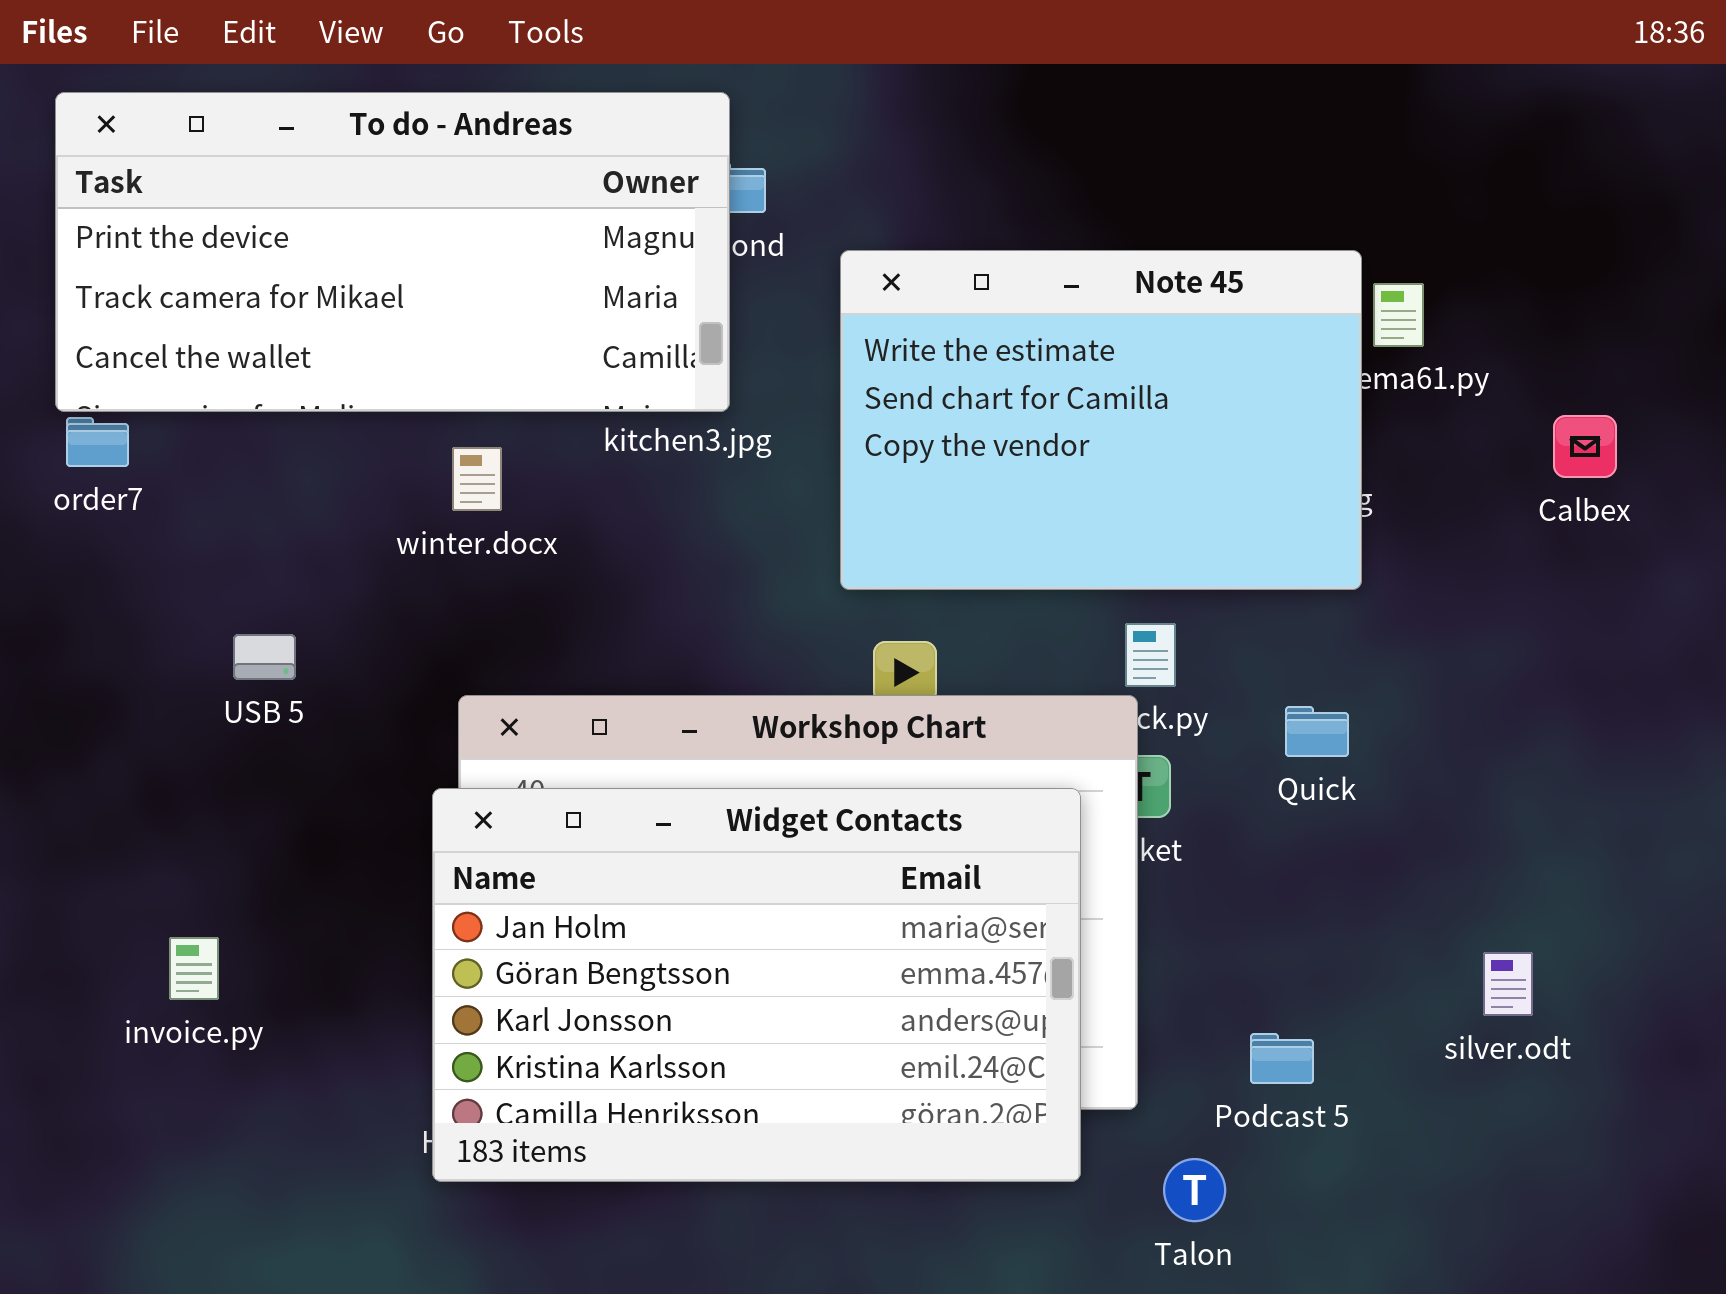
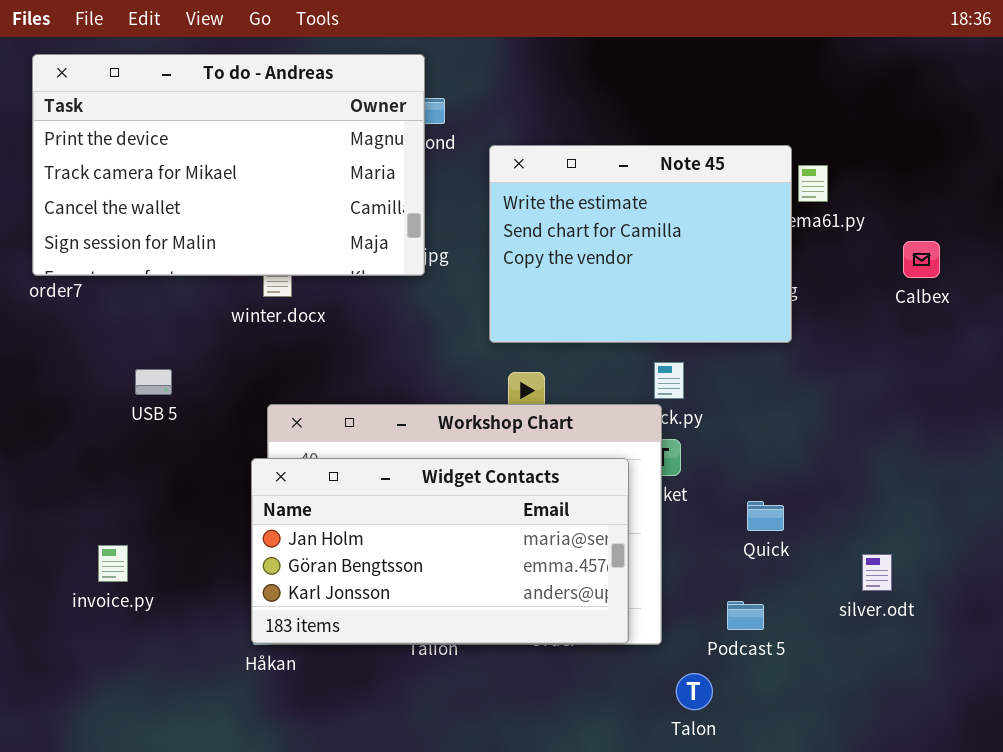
To do - Andreas: [55,92,730,412] -> [32,54,425,276], resized
Quick: [1285,706,1349,757] -> [747,501,784,531], moved
Widget Contacts: [432,788,1081,1182] -> [251,458,629,644], resized

